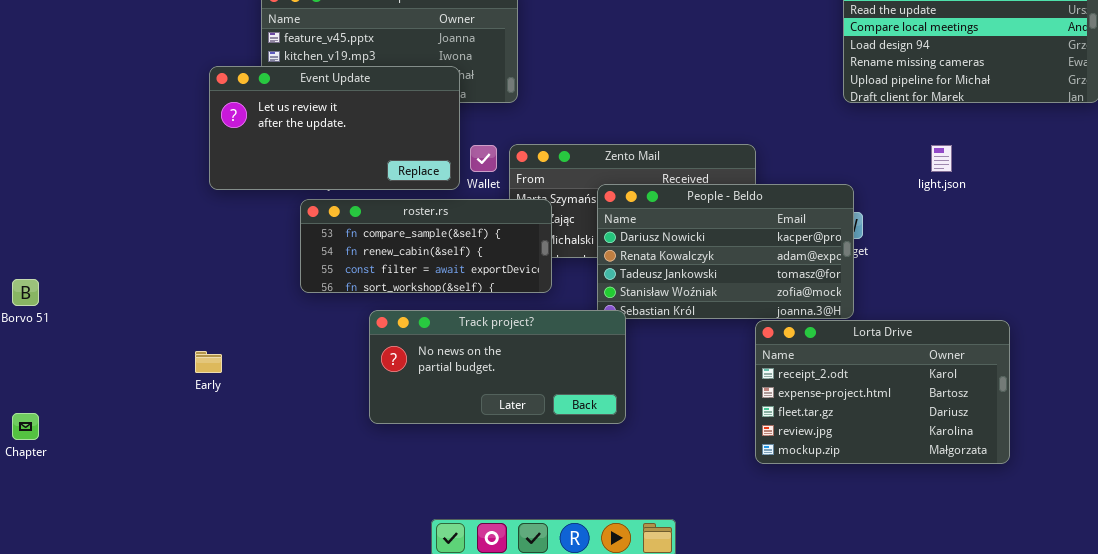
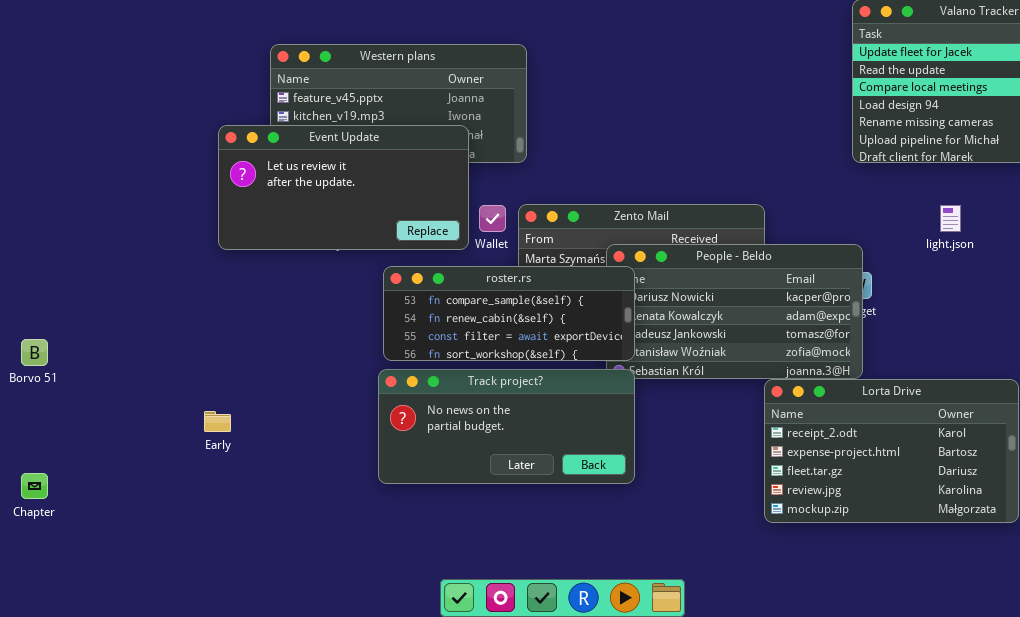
roster.rs: [300,199,552,293] -> [383,266,635,361], moved

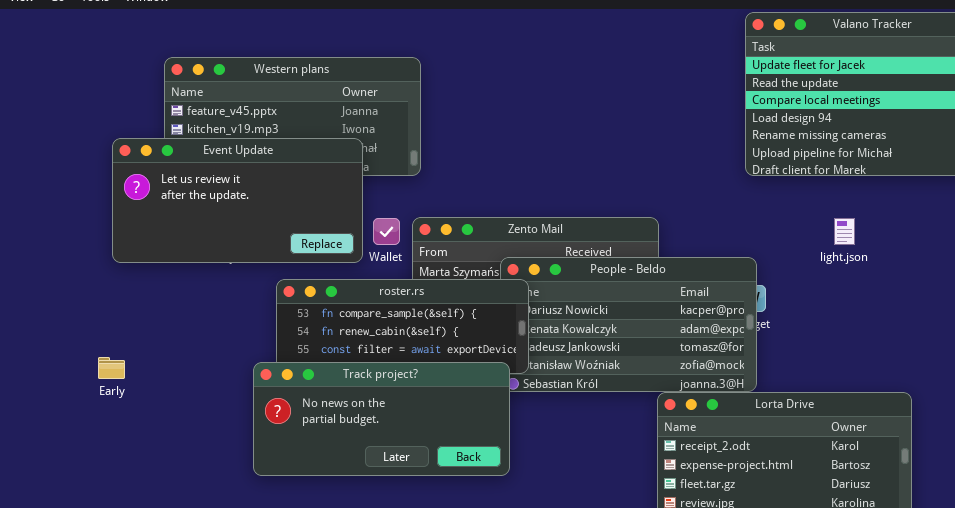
Track project?: [378,369,635,484] -> [253,362,510,476], moved
Early: [204,411,231,432] -> [98,357,125,379], moved

